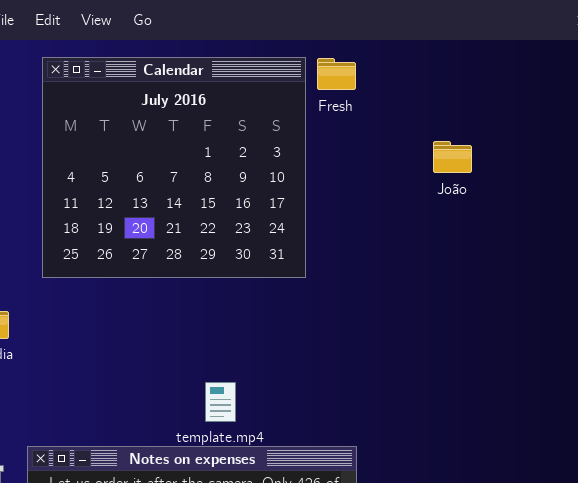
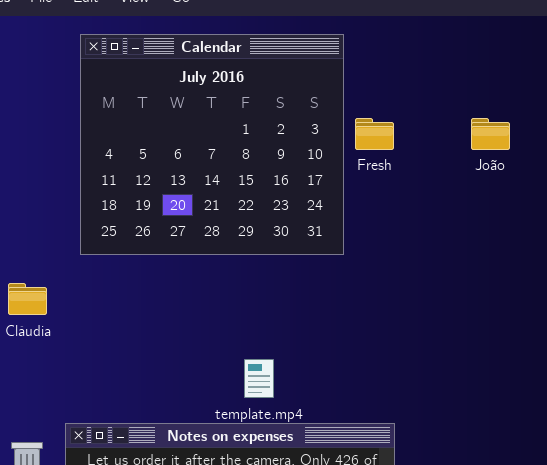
Fresh: [317,58,356,90] -> [355,118,394,150], moved

